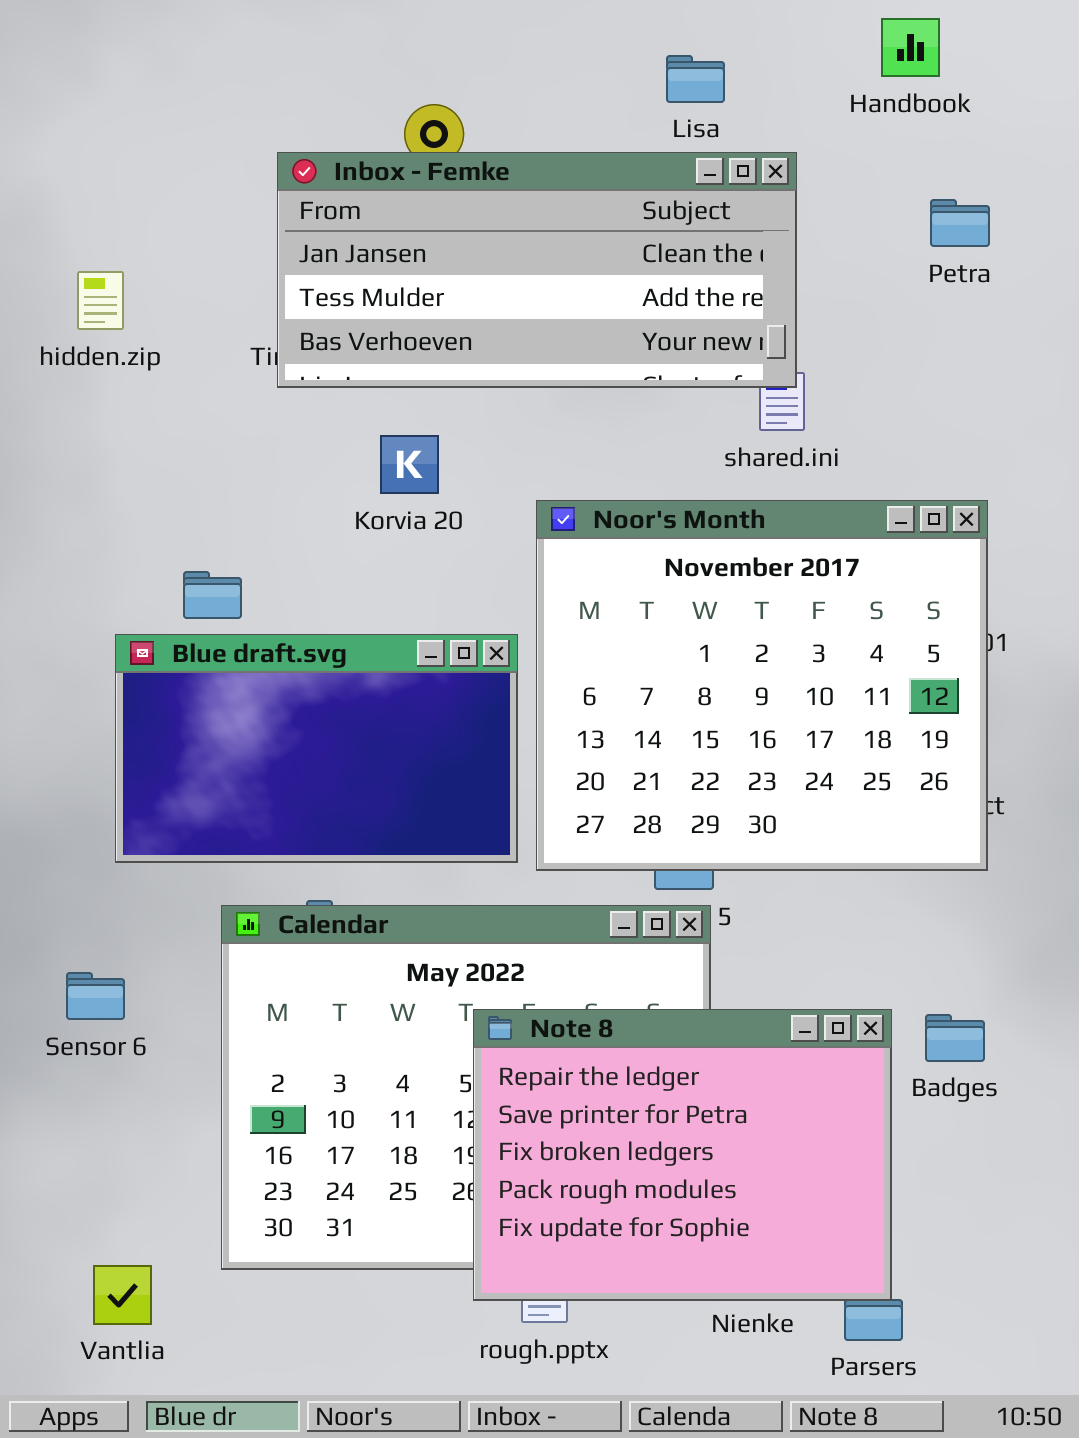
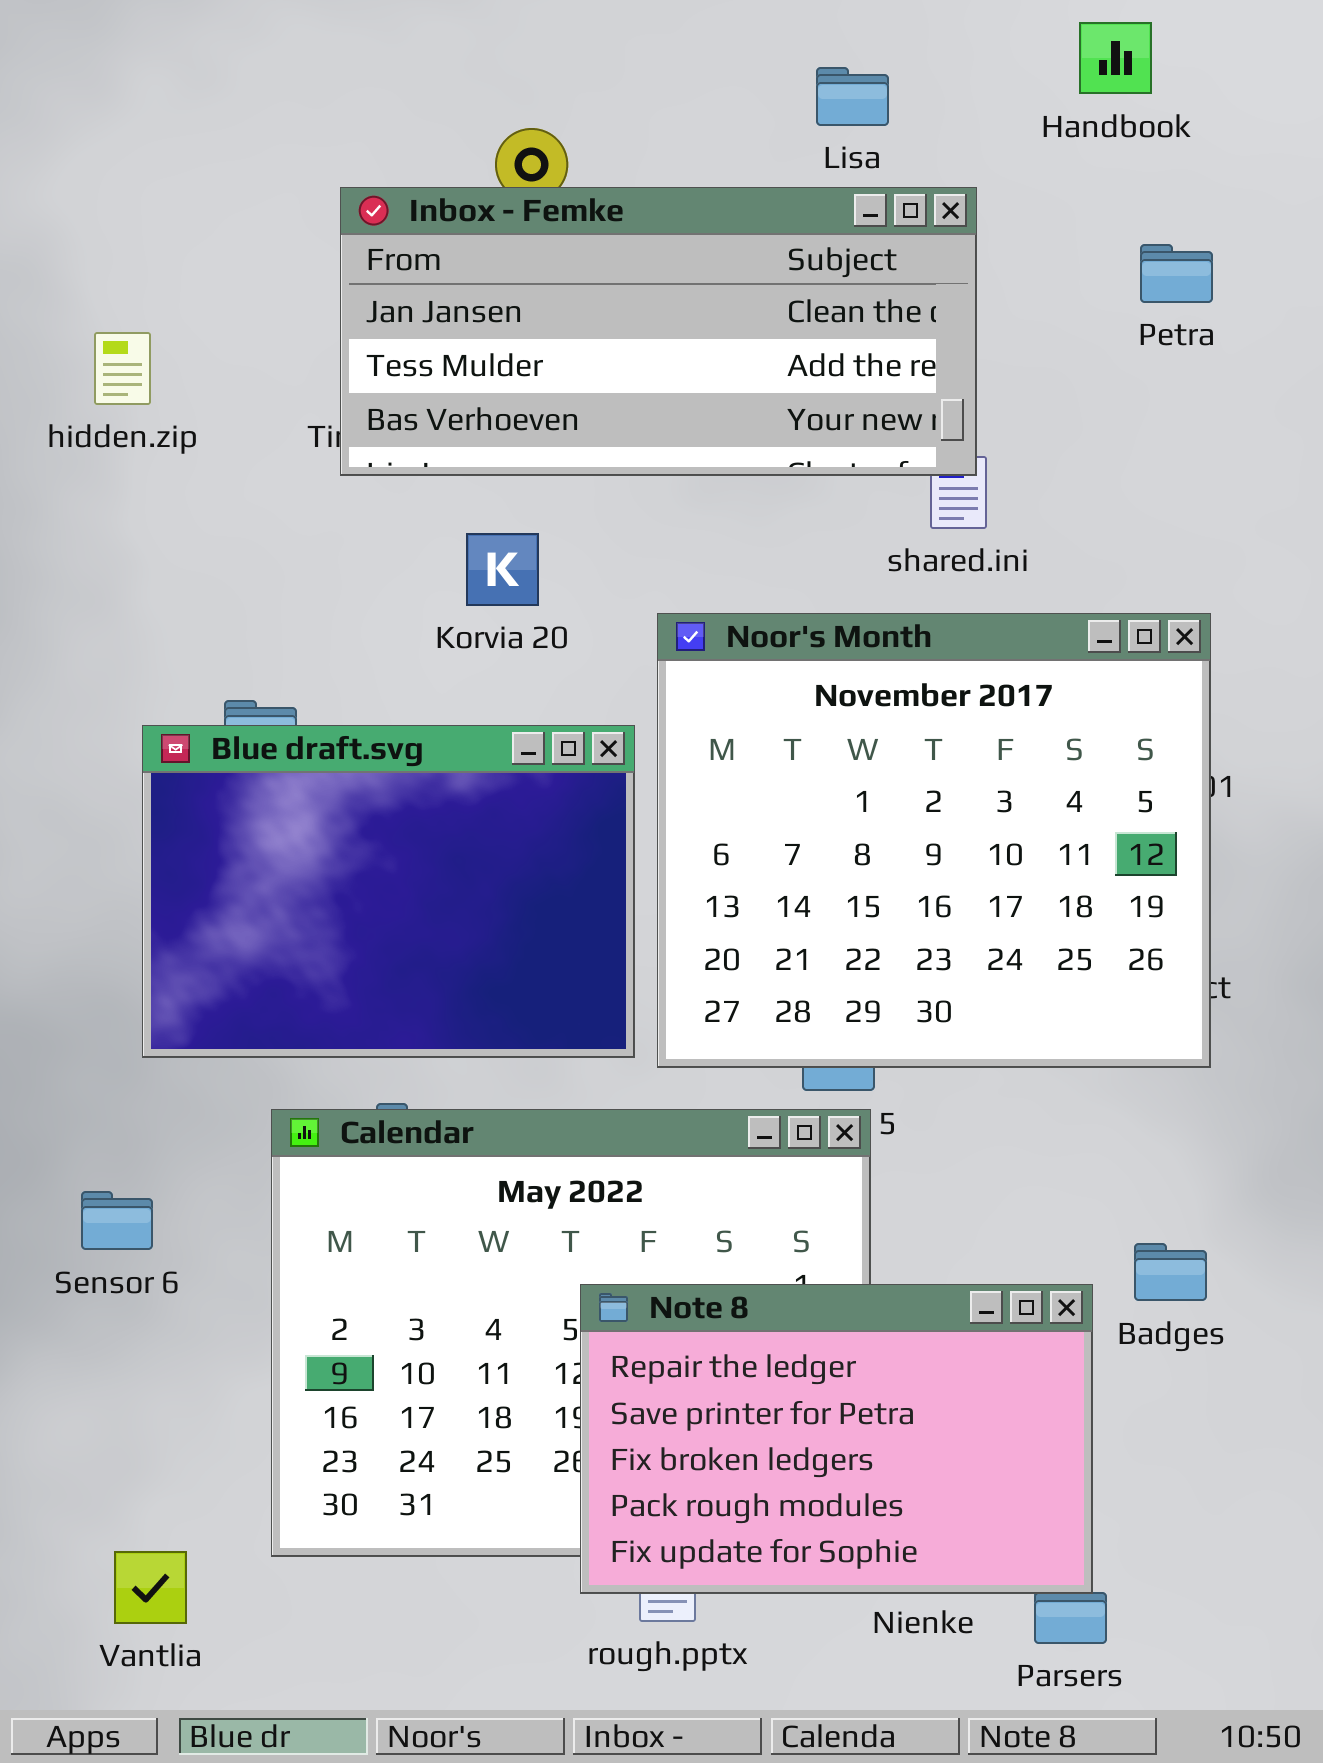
Blue draft.svg: [115,634,518,863] -> [142,725,635,1058], resized
Note 8: [473,1009,892,1301] -> [580,1284,1093,1594], resized

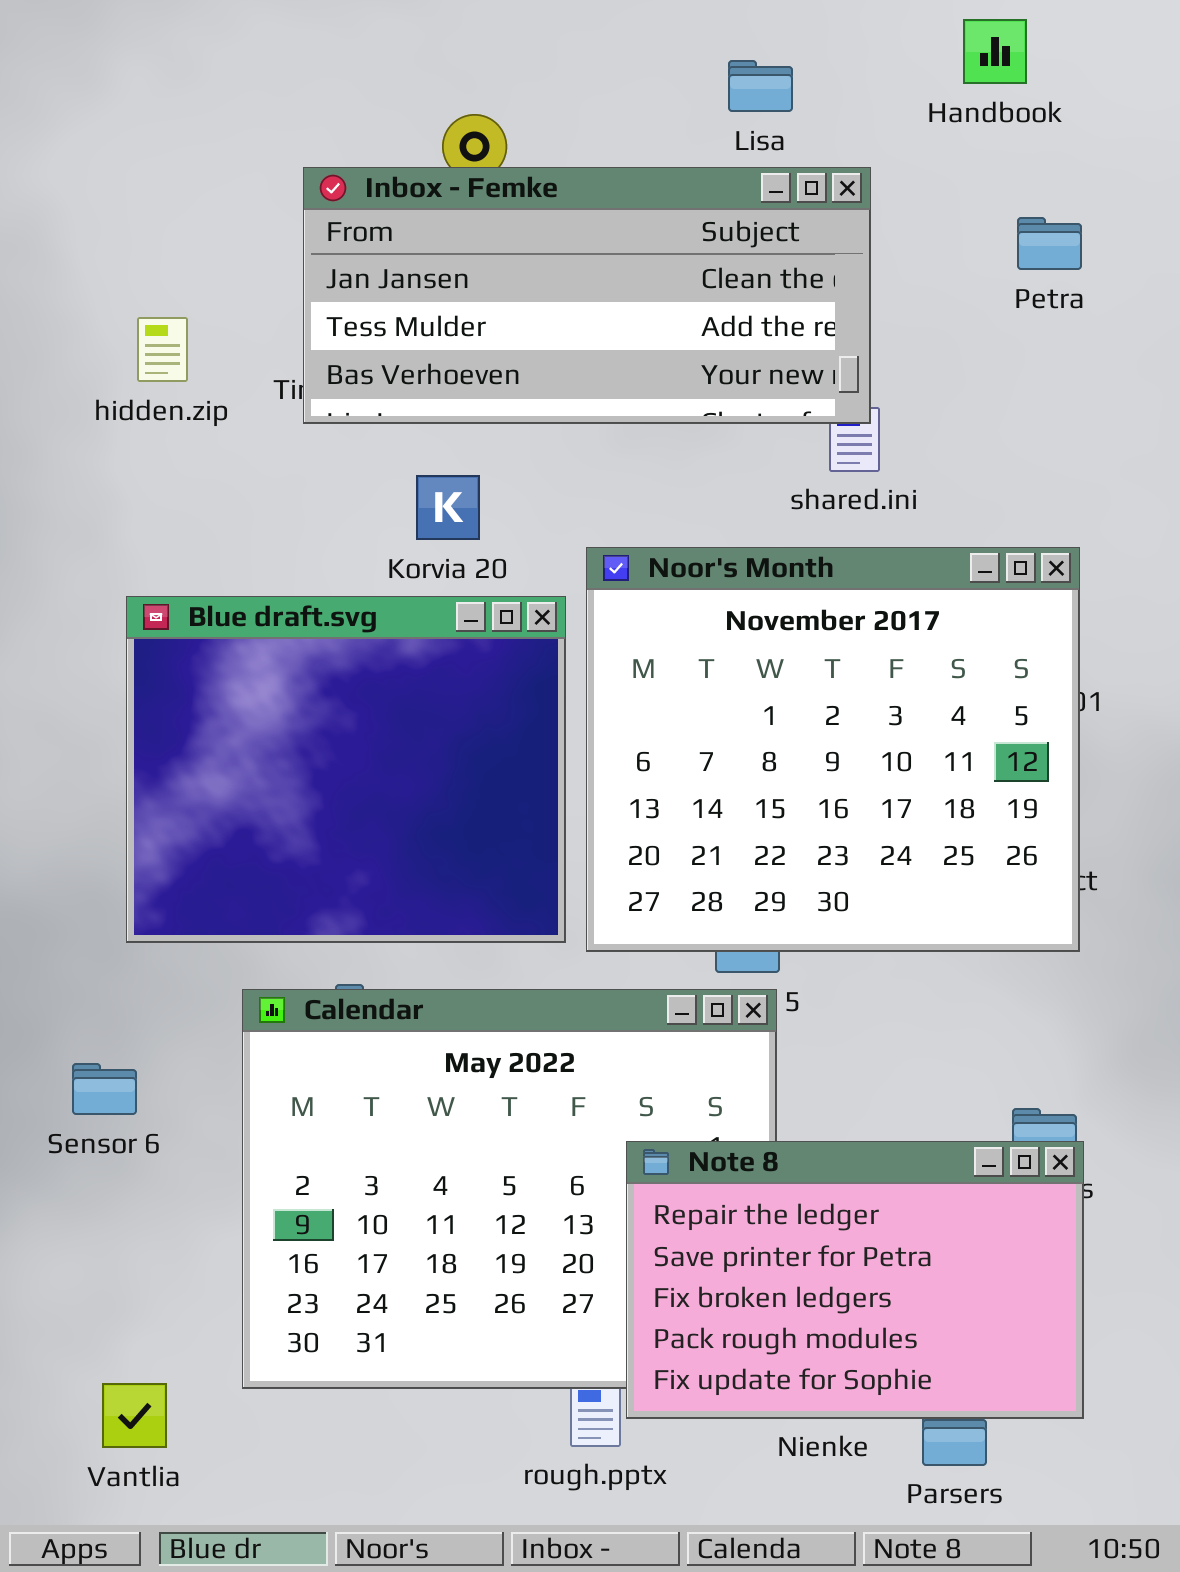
hidden.zip: [94,332,151,405] -> [137,317,188,382], moved
Blue draft.svg: [142,725,635,1058] -> [126,596,566,943], resized
Note 8: [580,1284,1093,1594] -> [626,1141,1084,1419], moved

